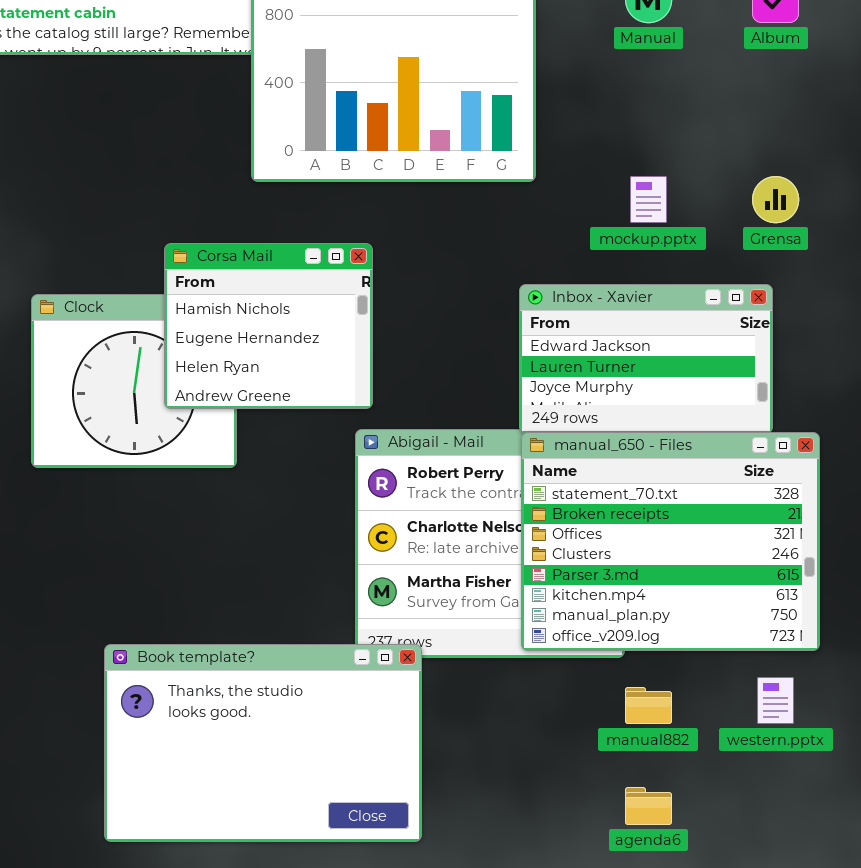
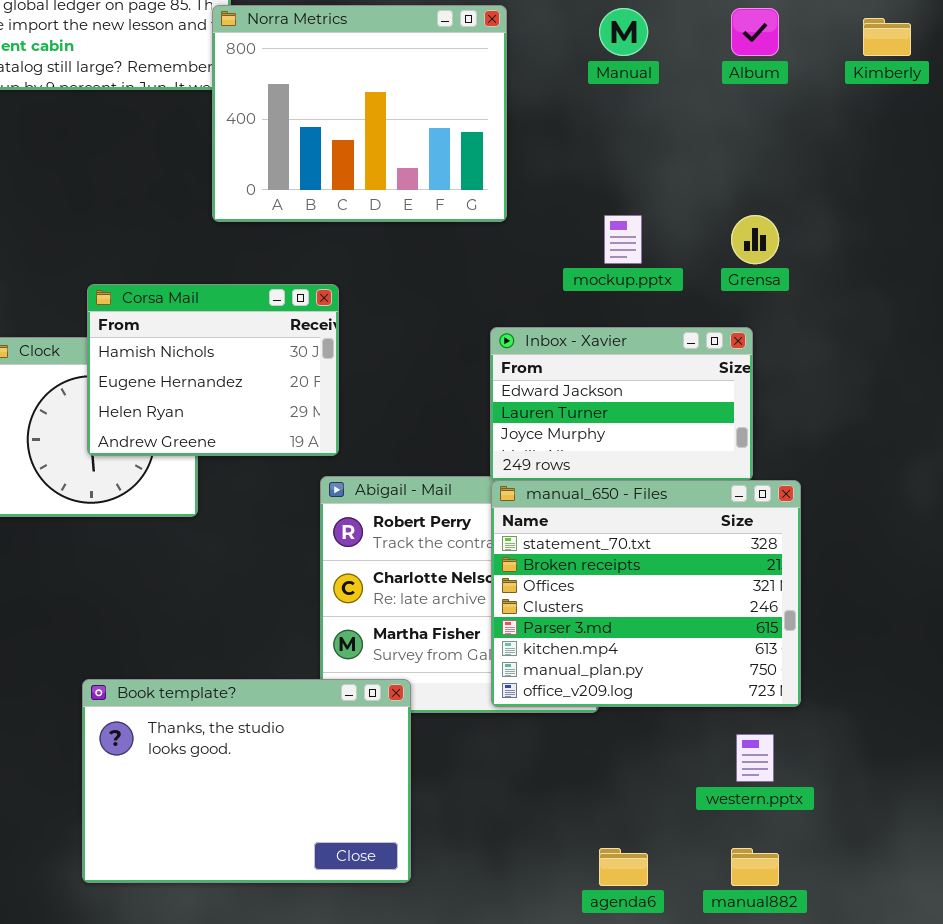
Corsa Mail: [164,243,373,409] -> [87,284,339,456], resized
Book template?: [104,644,422,842] -> [82,679,411,883], moved
manual882: [625,687,672,724] -> [731,848,779,886], moved

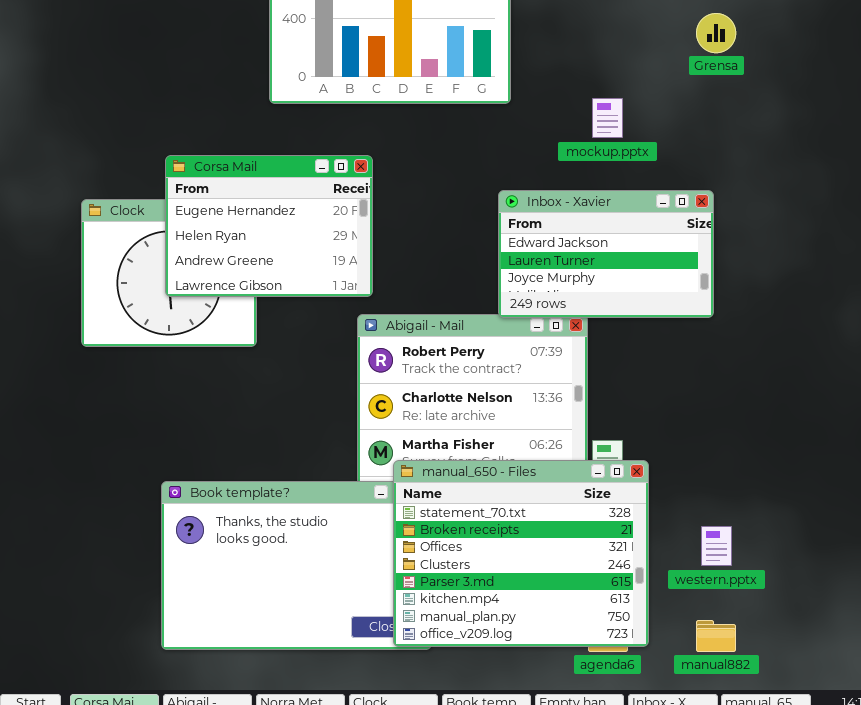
Grensa: [731,215,779,264] -> [696,13,736,53], moved
Corsa Mail: [87,284,339,456] -> [165,155,373,297], scrolled down 1 row
manual_650 - Files: [491,480,801,707] -> [393,460,649,647], moved

